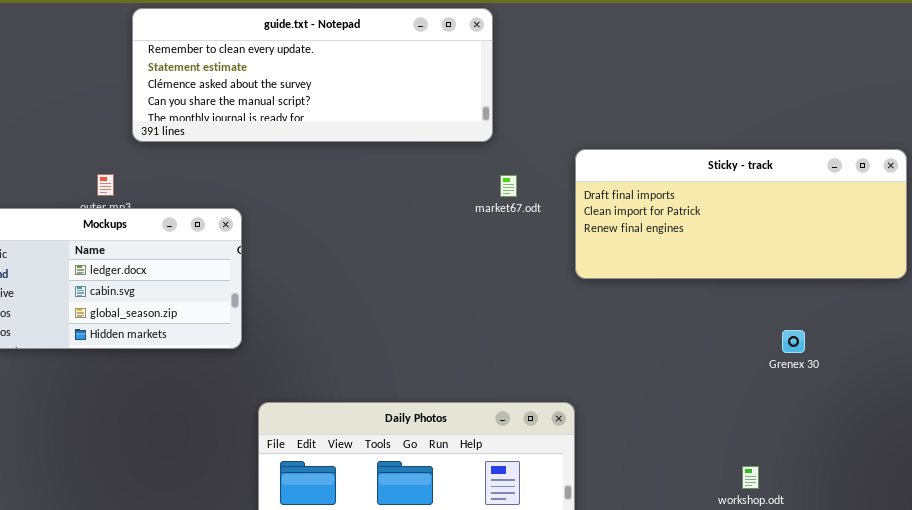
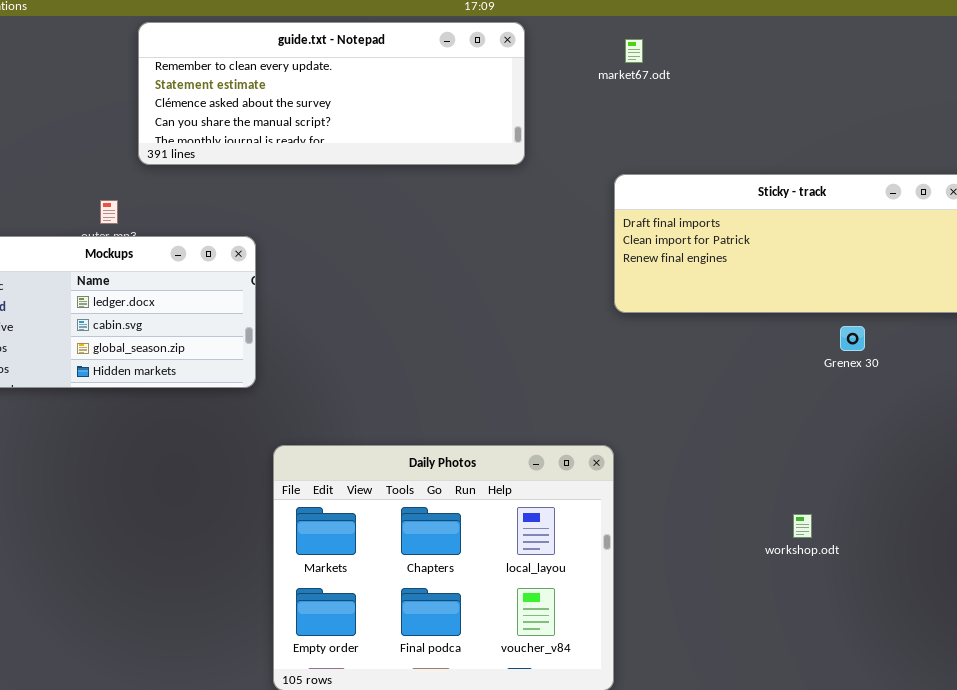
market67.odt: [500,175,517,197] -> [625,39,643,63], moved
Grenex 30: [782,330,805,353] -> [840,326,865,351], moved

